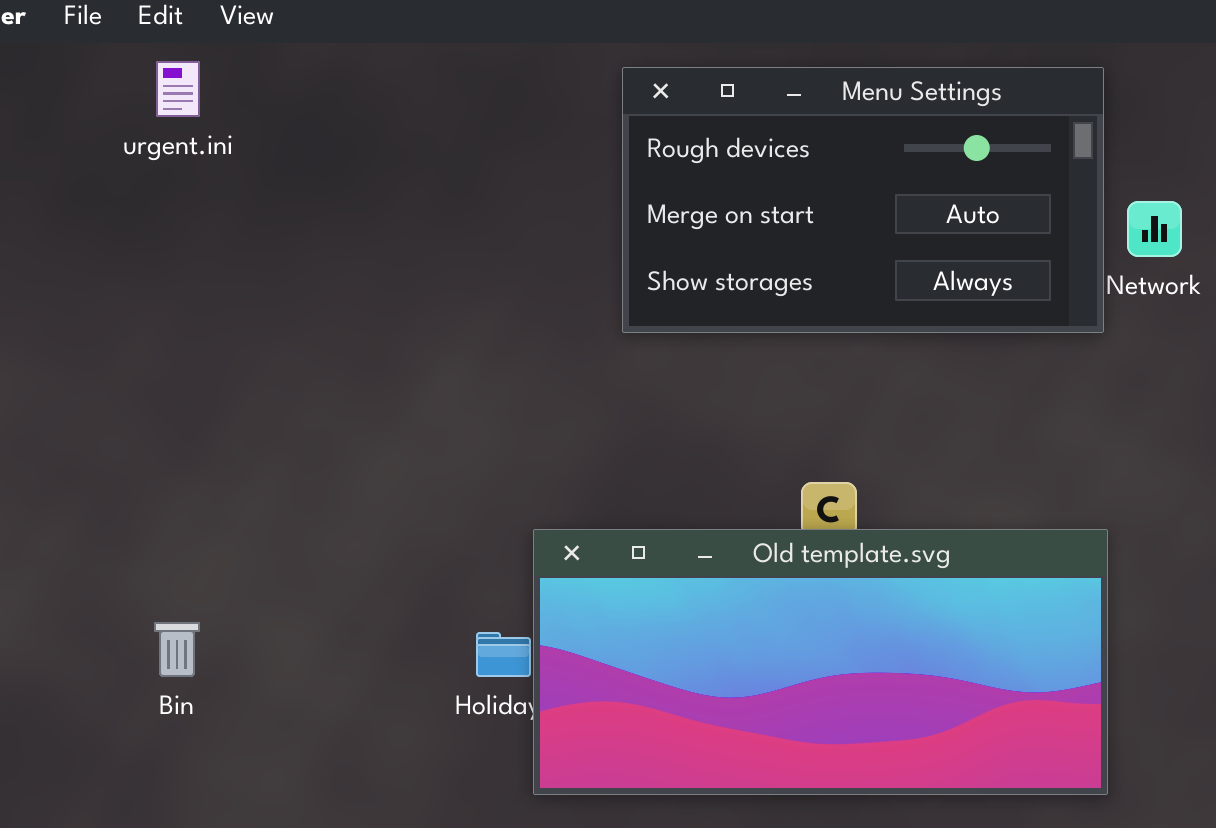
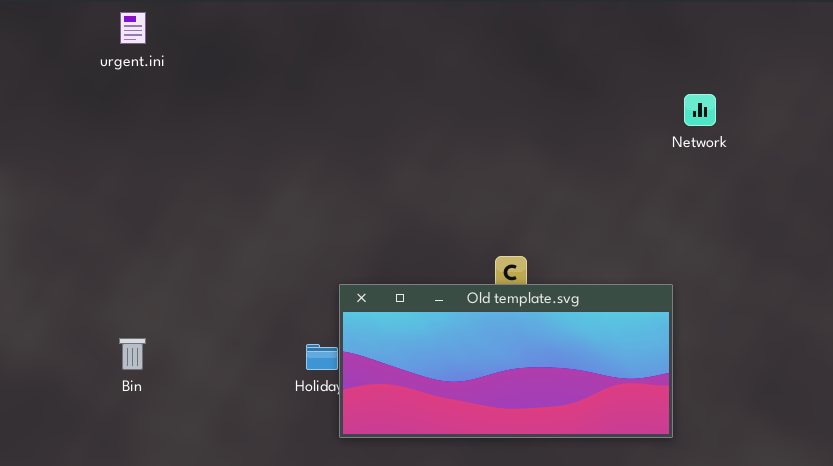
Menu Settings: [622,67,1104,333] -> none, closed

